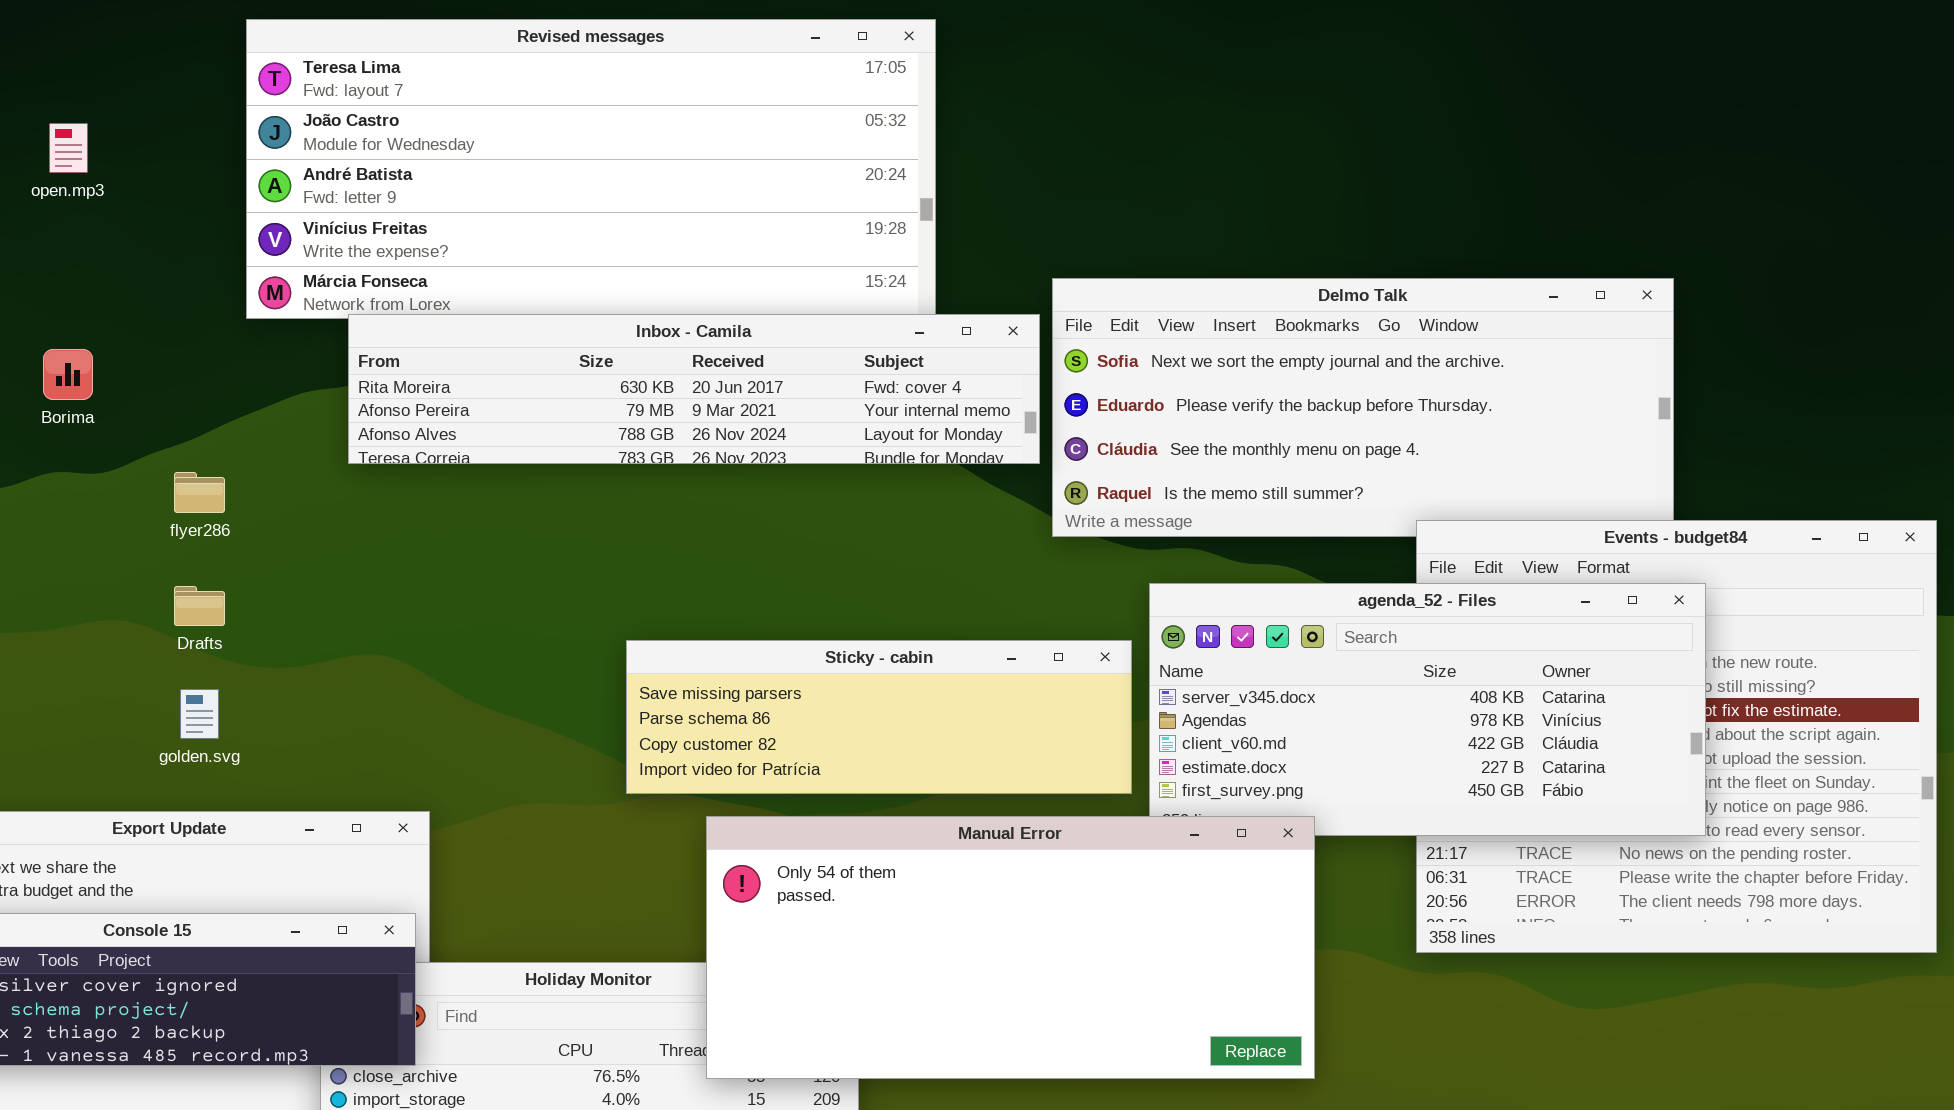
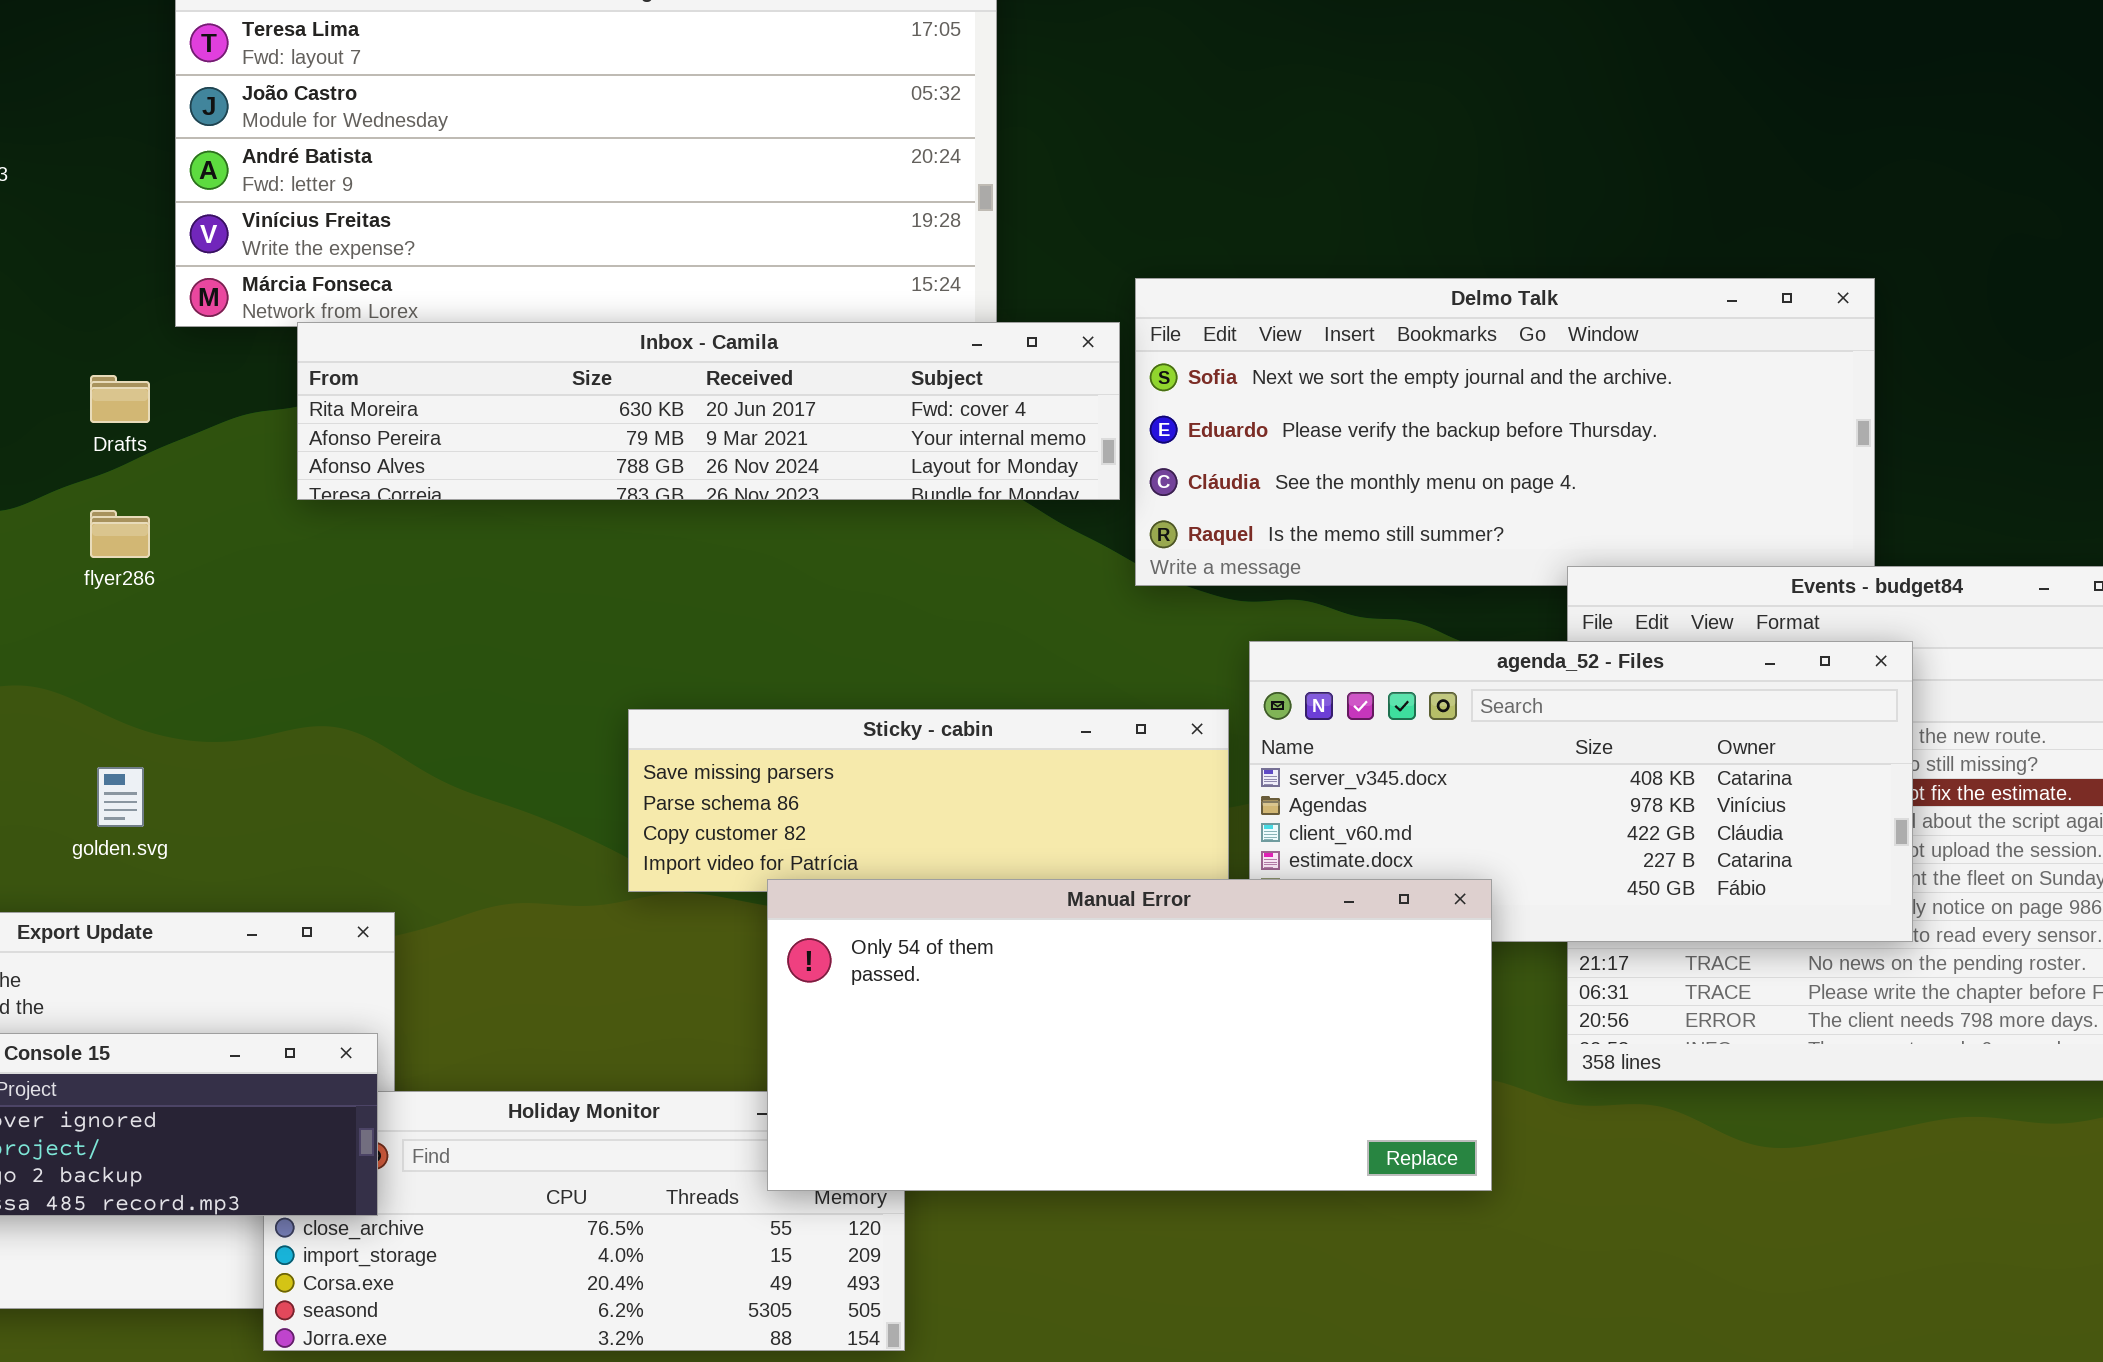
Drafts: [174,586,225,626] -> [90,375,150,423], moved
Manual Error: [706,816,1315,1079] -> [767,879,1492,1191], moved

